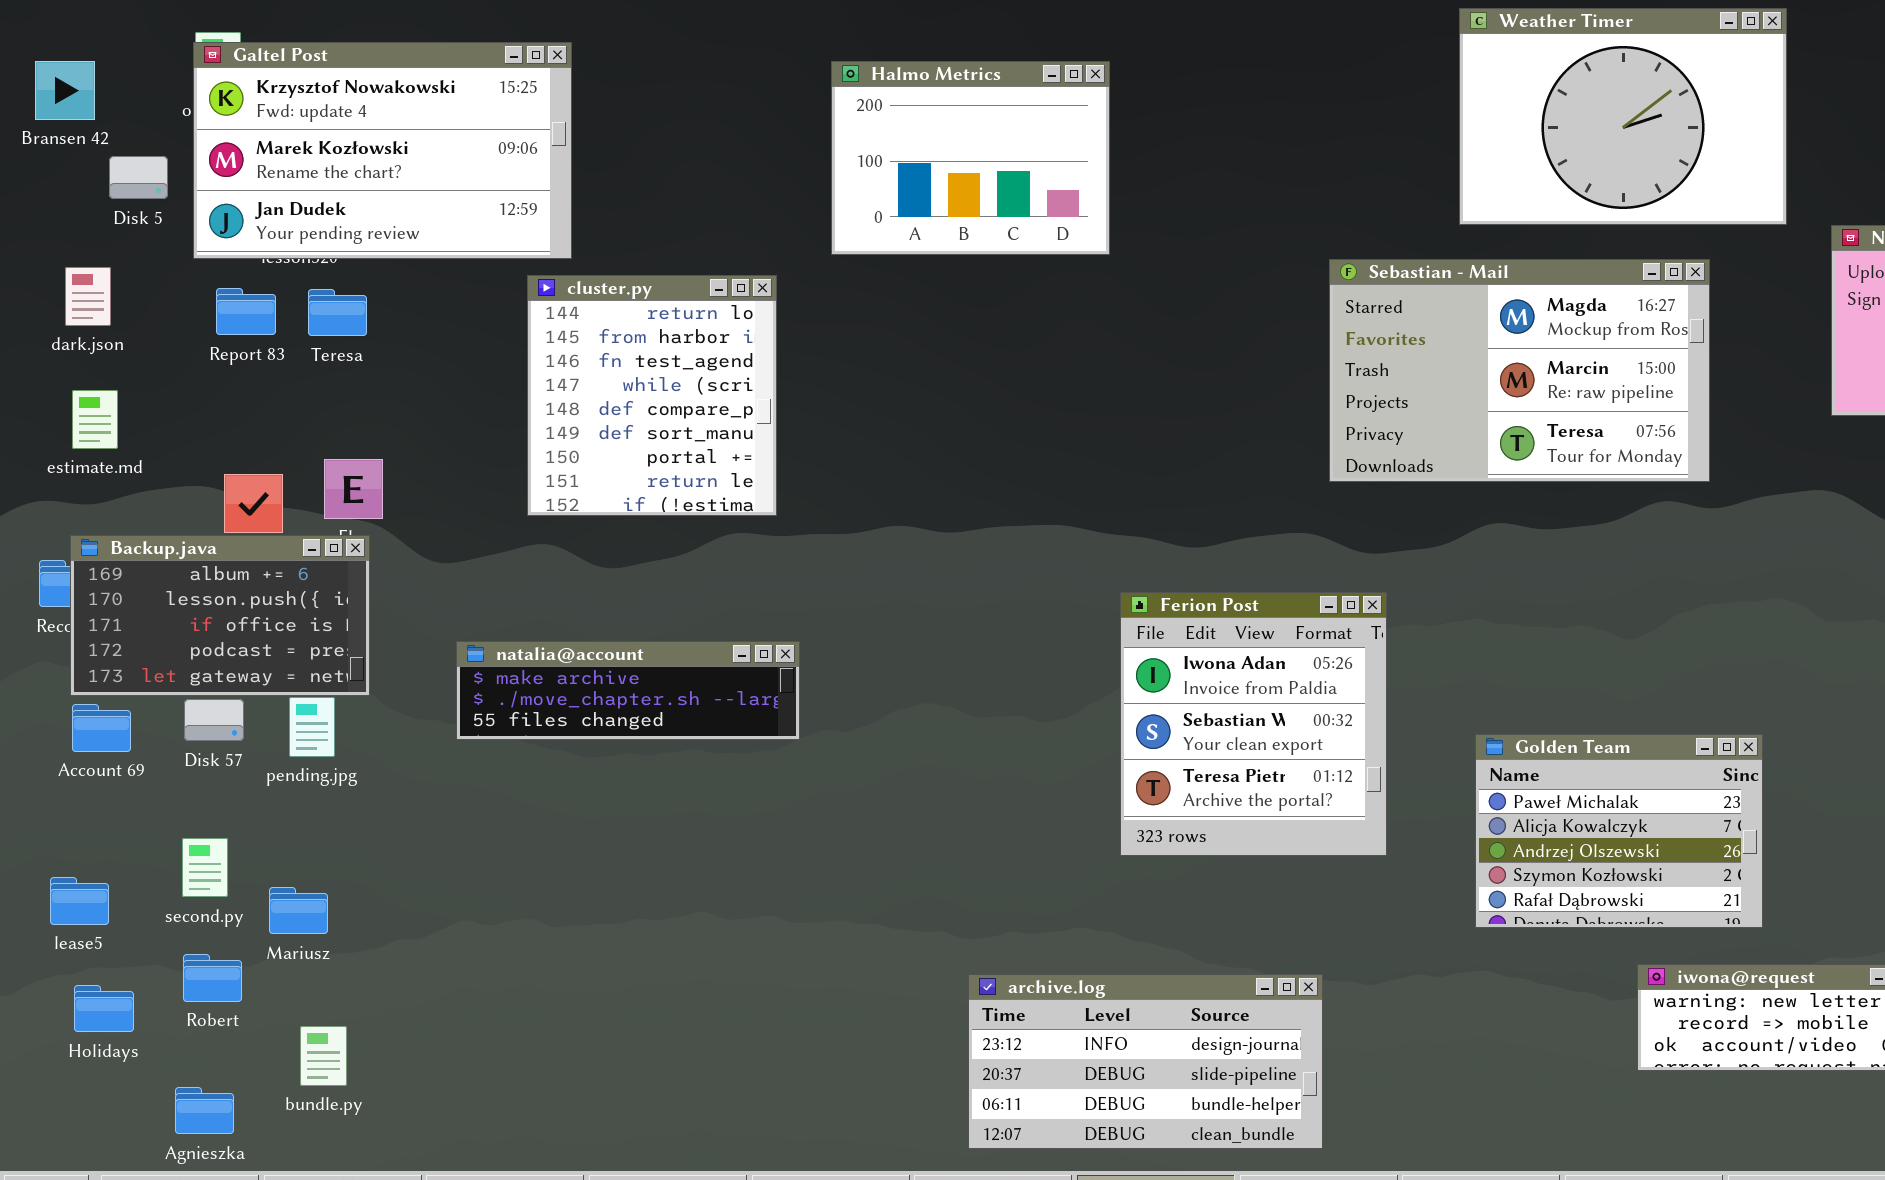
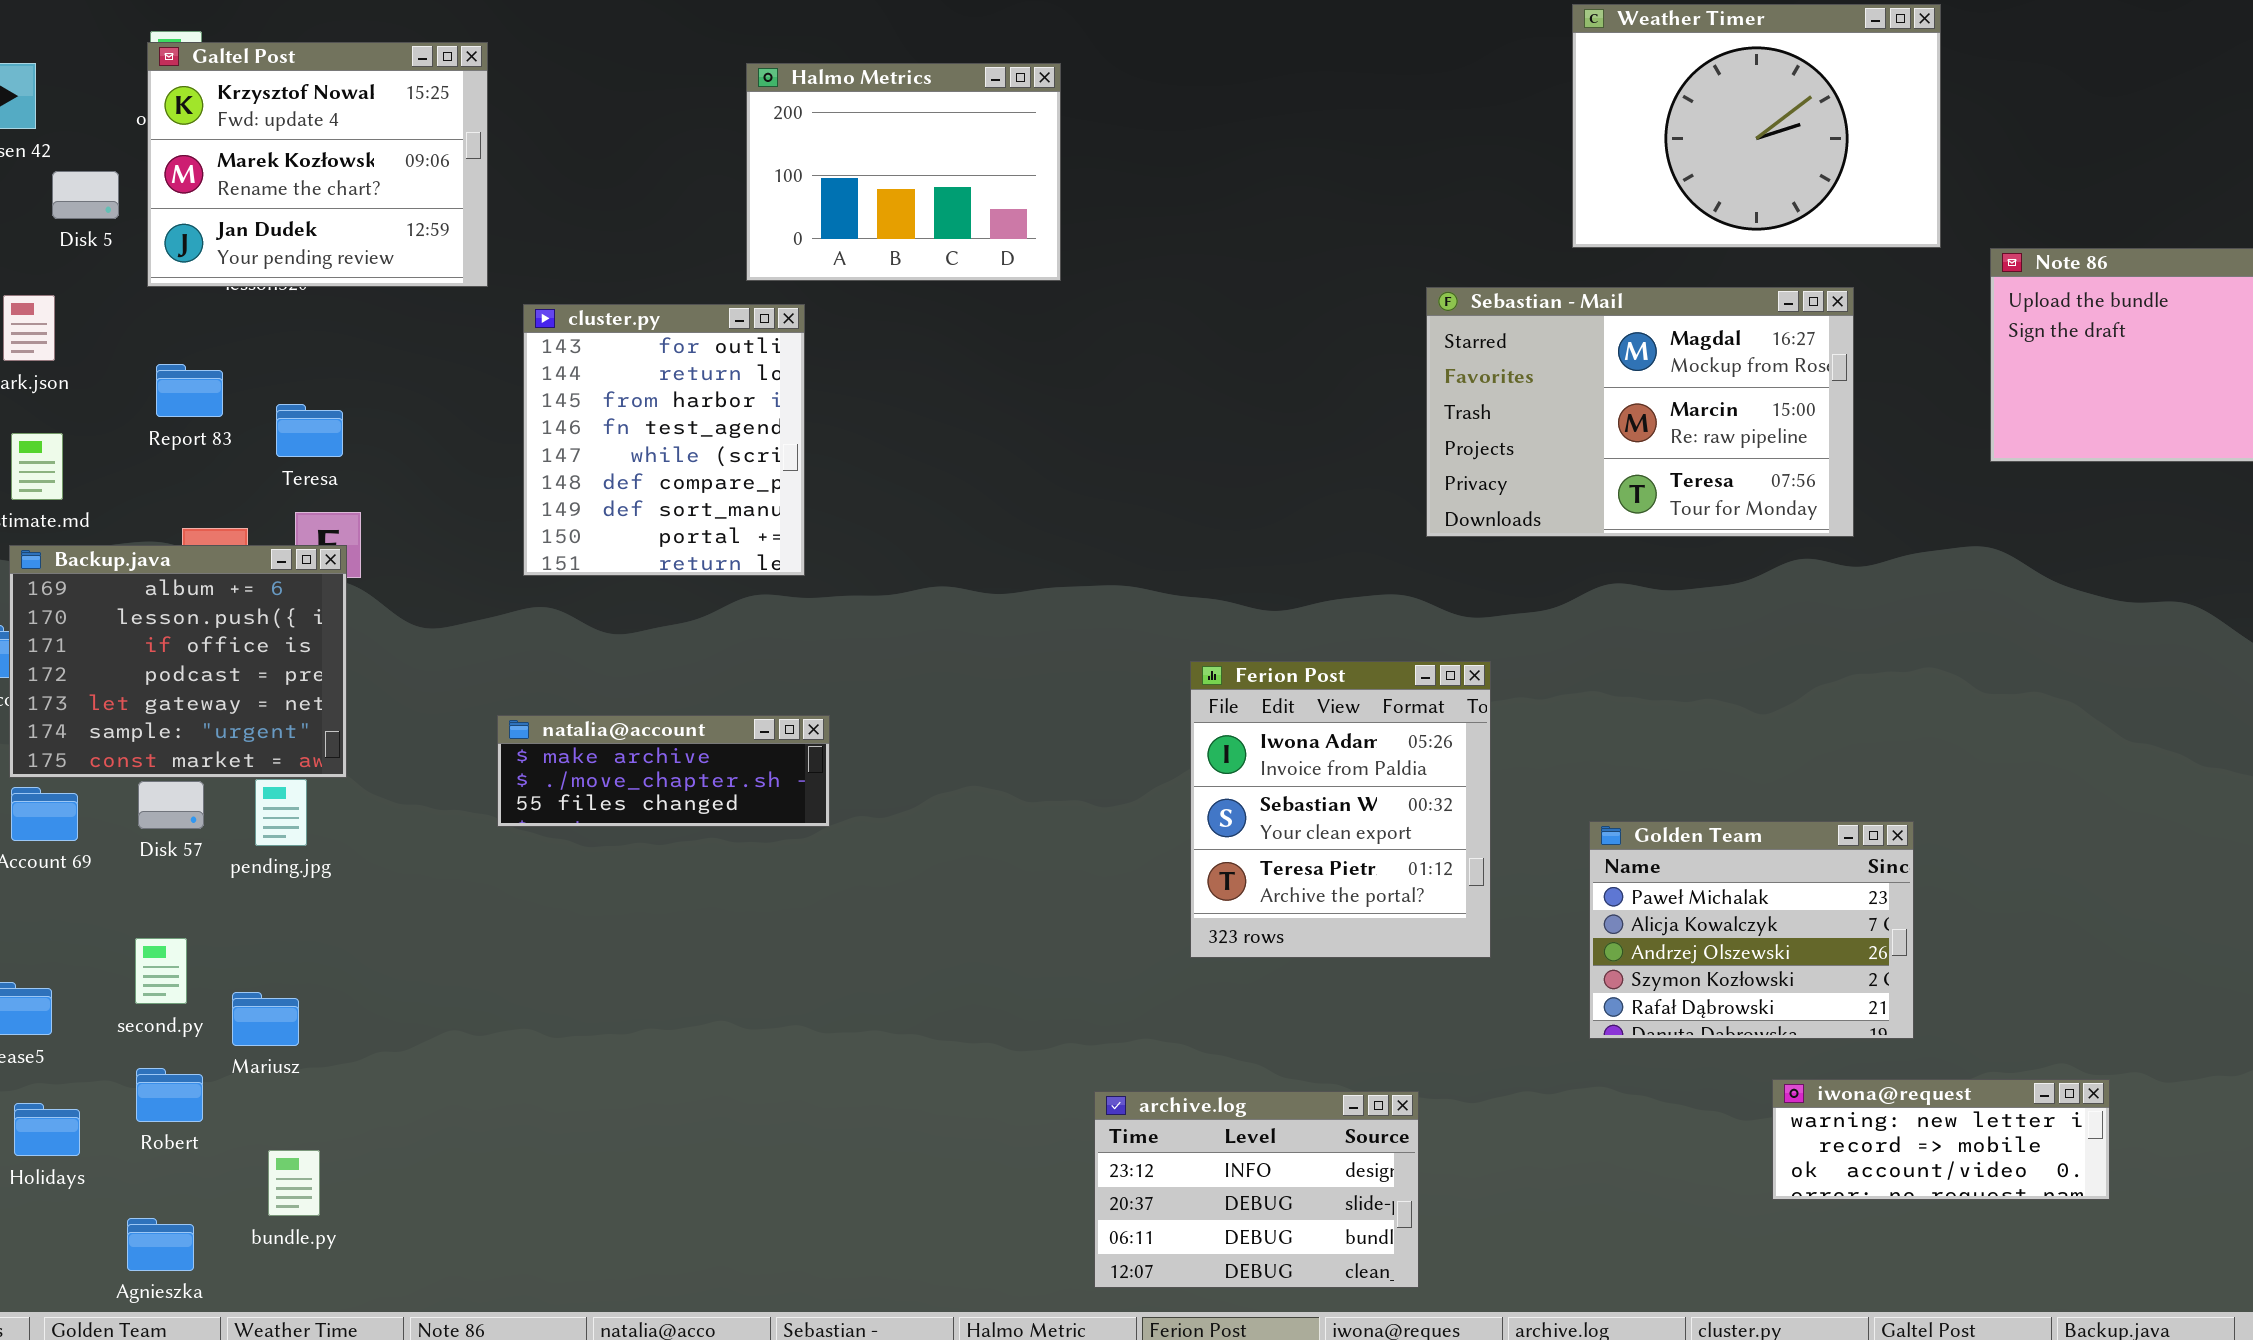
Galtel Post: [193,42,572,259] -> [147,42,488,287], resized
Halmo Metrics: [831,61,1110,255] -> [746,63,1061,281], moved
cluster.py: [527,275,777,516] -> [523,304,805,576], scrolled up 1 row
Report 83: [216,288,276,335] -> [156,364,223,417], moved
Teresa: [308,289,367,336] -> [276,404,343,457], moved
Backup.java: [70,535,370,696] -> [9,545,347,778], resized
natalia@account: [456,641,800,740] -> [497,715,830,827], resized
archive.log: [968,974,1323,1149] -> [1094,1091,1419,1288], resized

